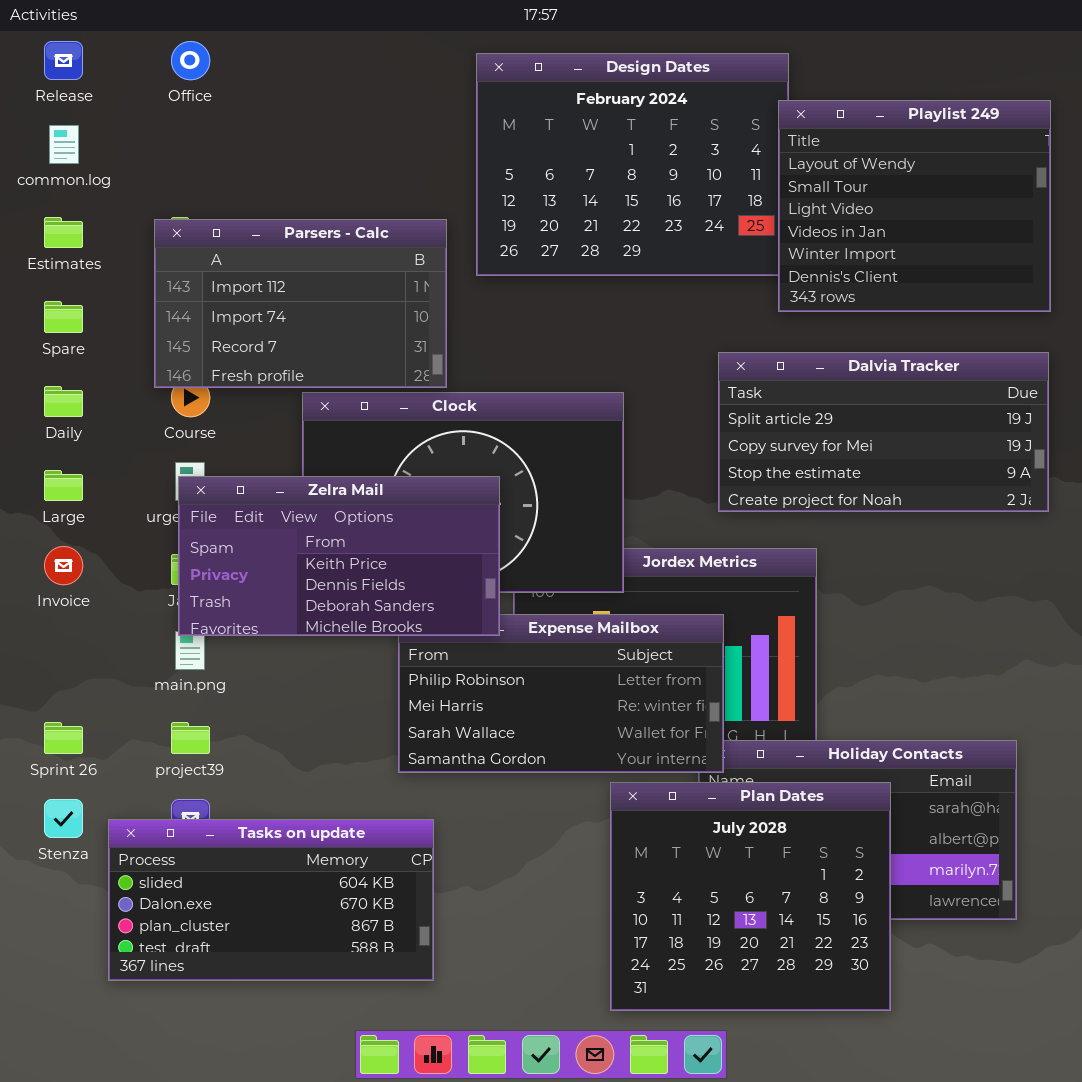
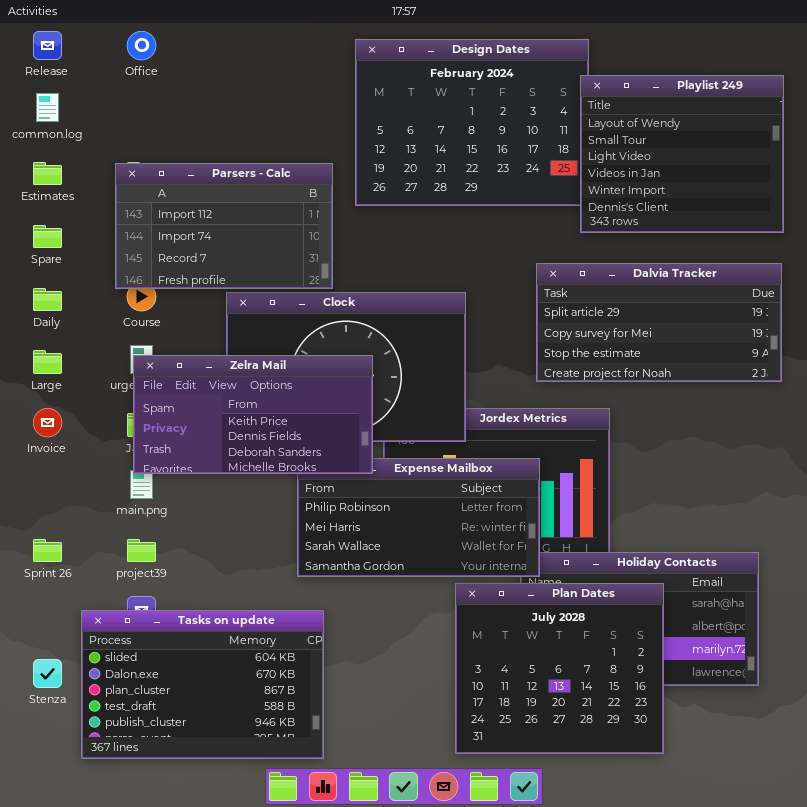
Stenza: [44,799,83,838] -> [33,659,62,688], moved
Tasks on update: [108,819,434,981] -> [81,610,324,759], resized

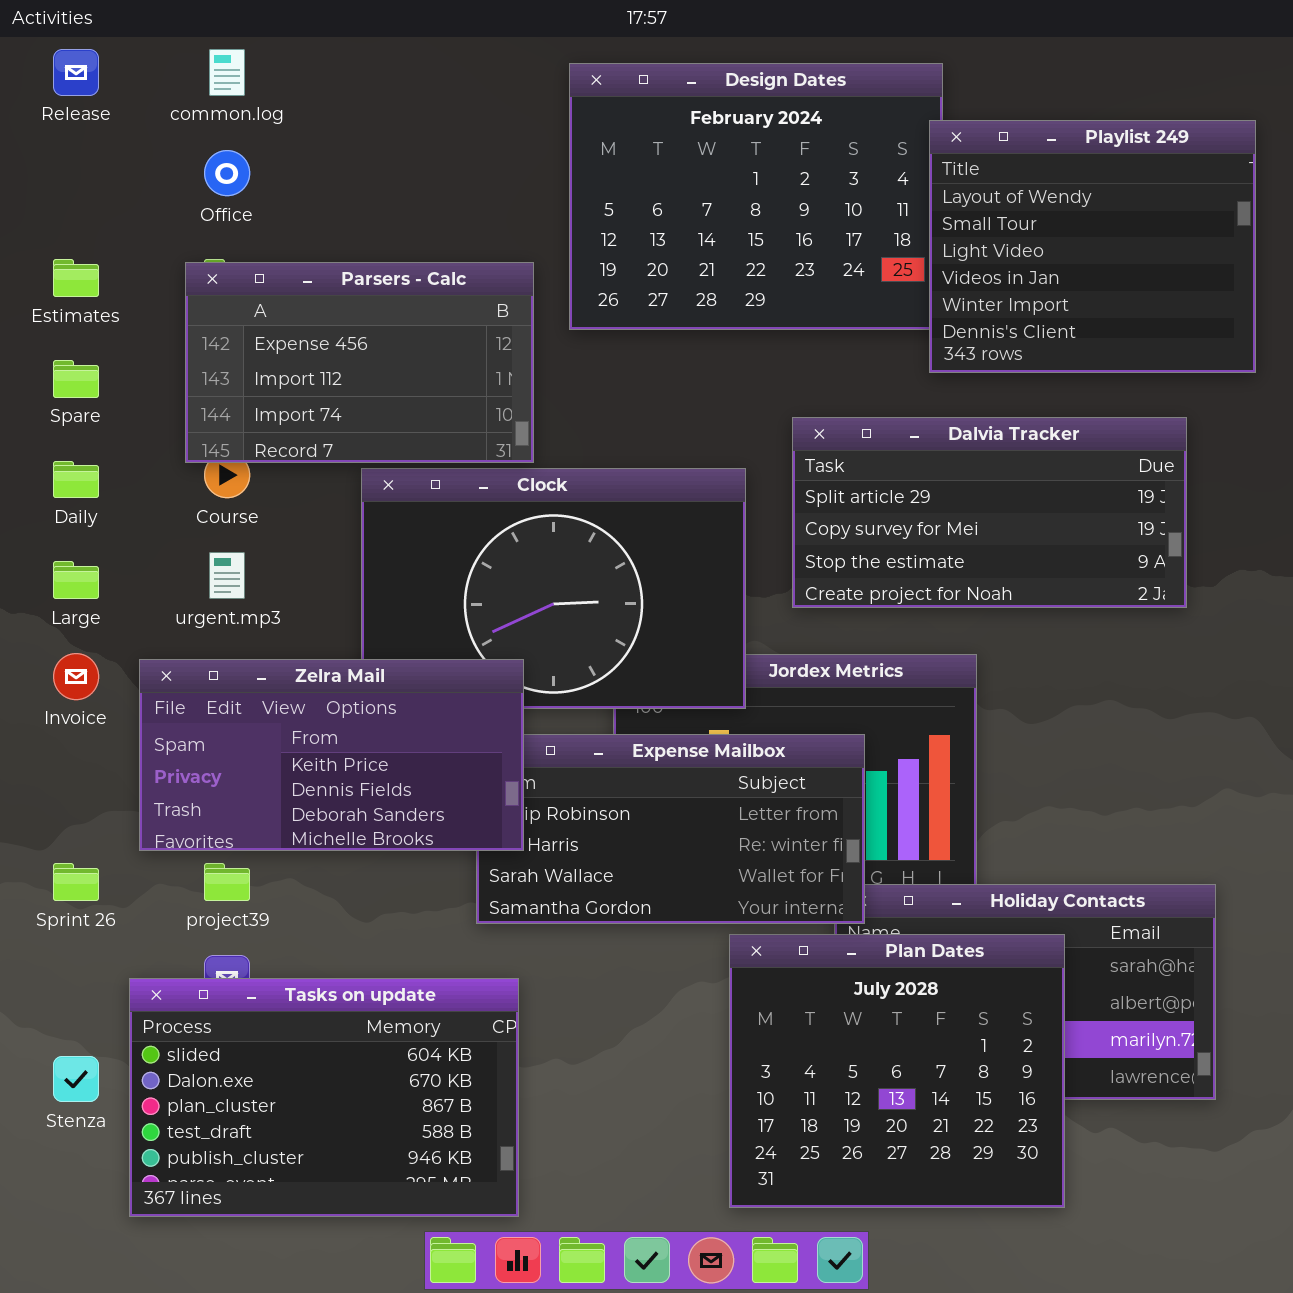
Office: [127,31,156,60] -> [204,150,250,196], moved
common.log: [36,93,59,122] -> [209,49,245,96], moved
Parsers - Calc: [115,163,333,289] -> [185,262,534,463], scrolled up 1 row
Dalvia Tracker: [536,263,782,382] -> [792,417,1187,608], moved
Zelra Mail: [133,355,373,474] -> [139,659,524,851], moved

